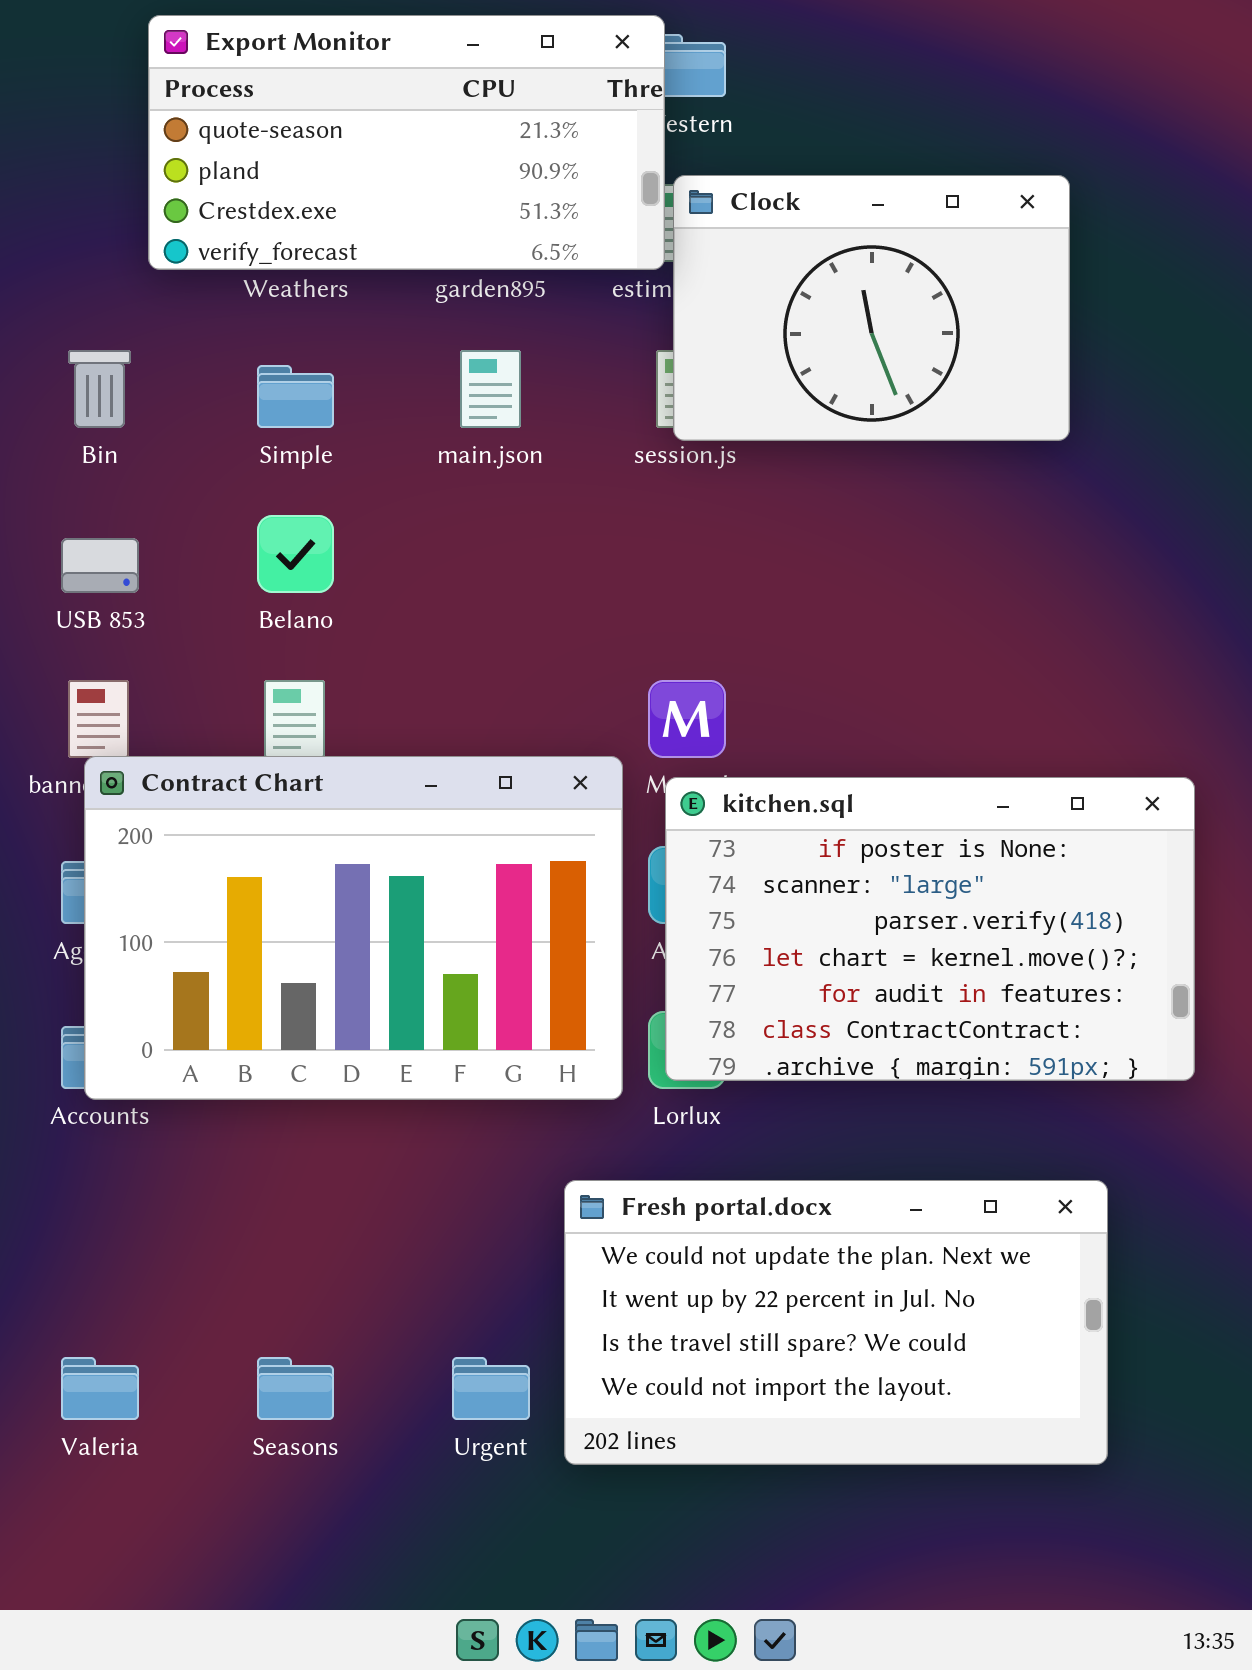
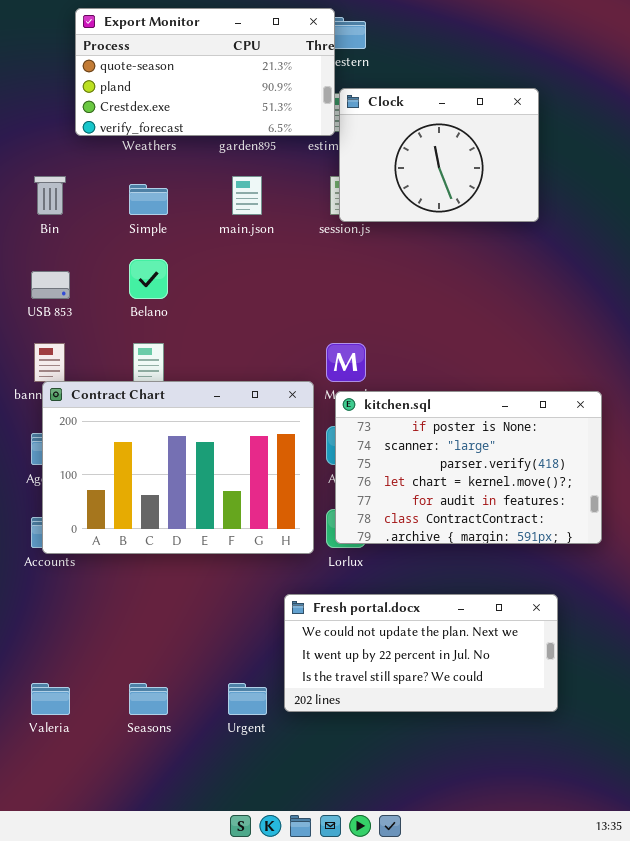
Fresh portal.docx: [564,1180,1108,1465] -> [284,594,558,712], resized

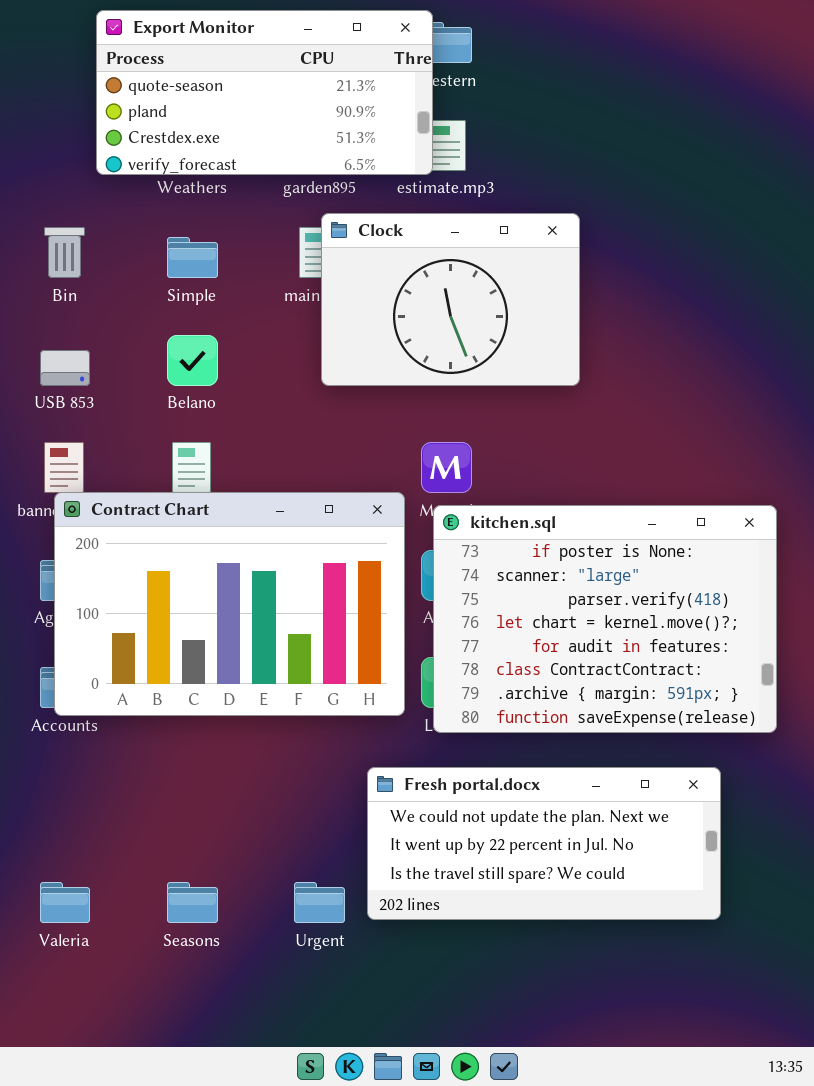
Clock: [339,88,539,222] -> [321,213,580,386], moved
kitchen.sql: [335,391,602,544] -> [433,505,777,733], resized

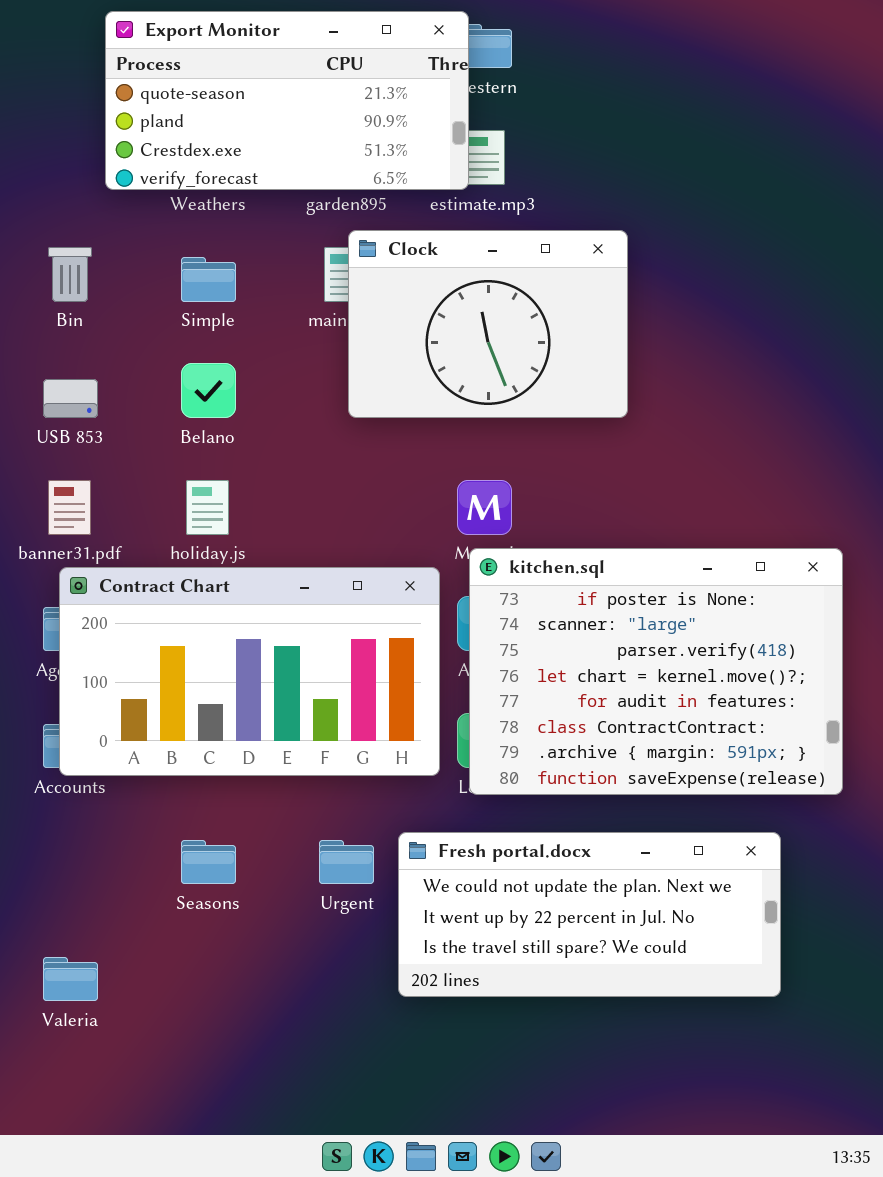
Contract Chart: [54,492,405,716] -> [59,567,440,776], resized
Seasons: [167,882,218,923] -> [181,840,236,884], moved
Urgent: [294,882,345,923] -> [319,840,374,884], moved

